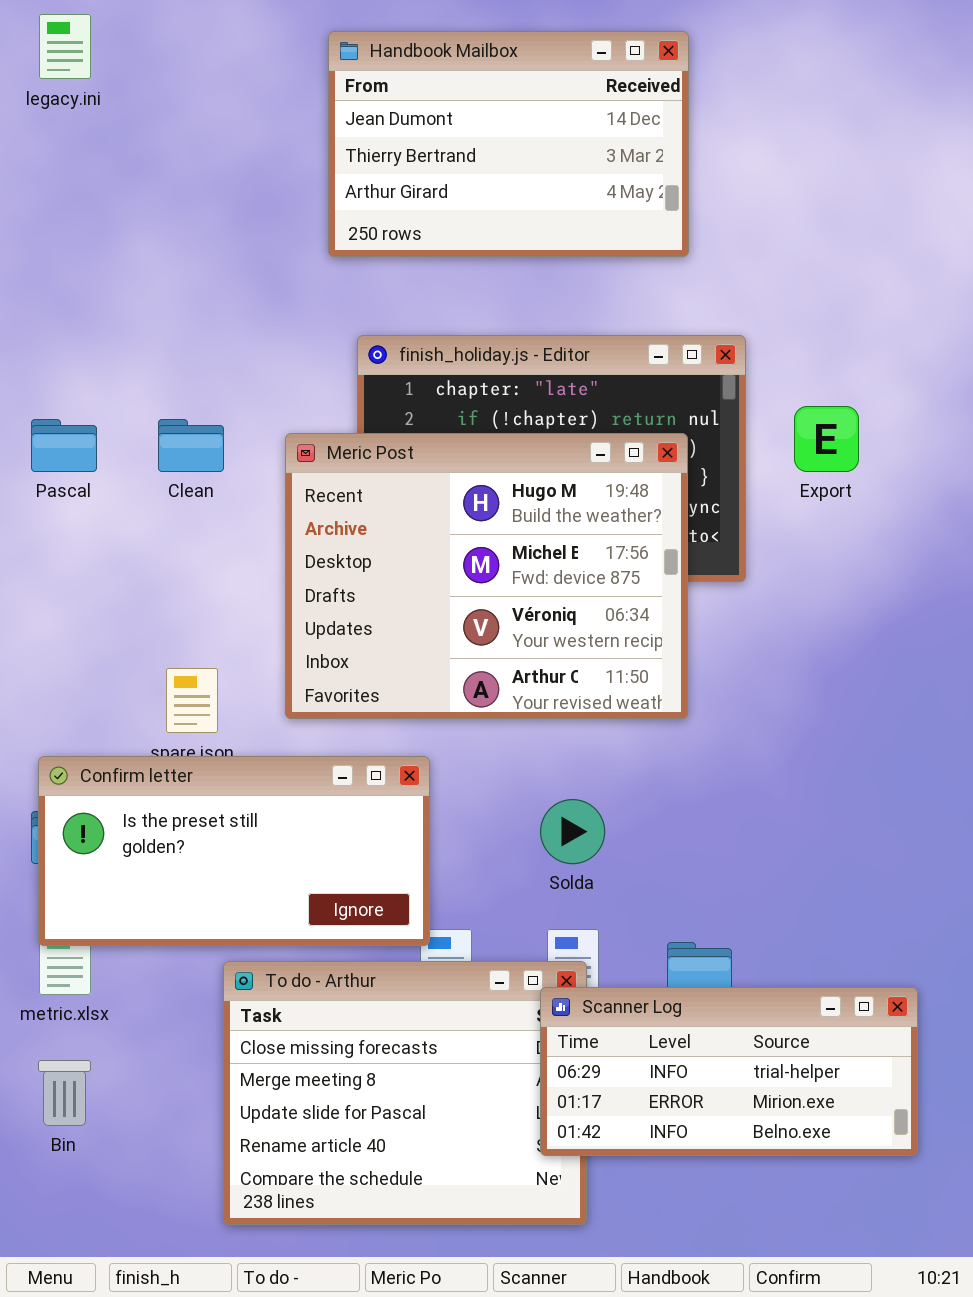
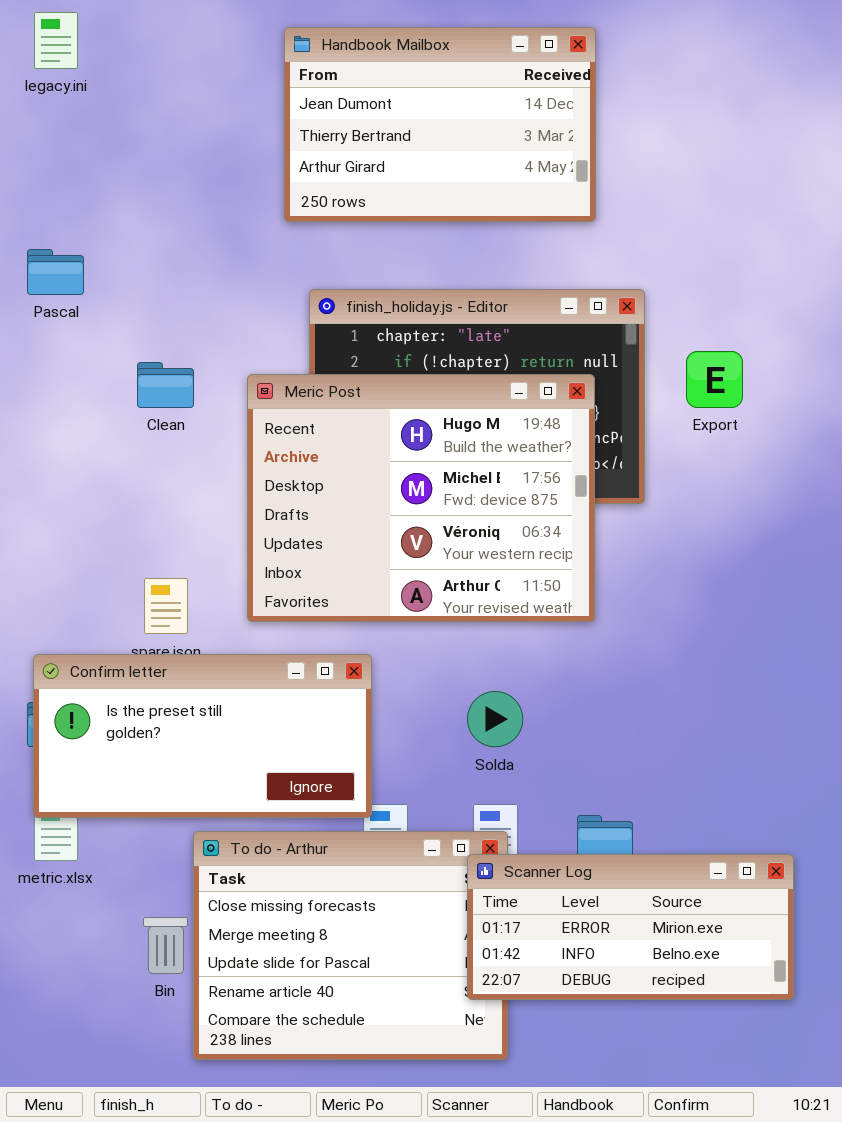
Pascal: [31,419,97,472] -> [27,249,84,295], moved
Scanner Log: [540,987,918,1156] -> [467,854,794,1000], scrolled down 1 row
Bin: [38,1060,91,1126] -> [143,917,188,974], moved

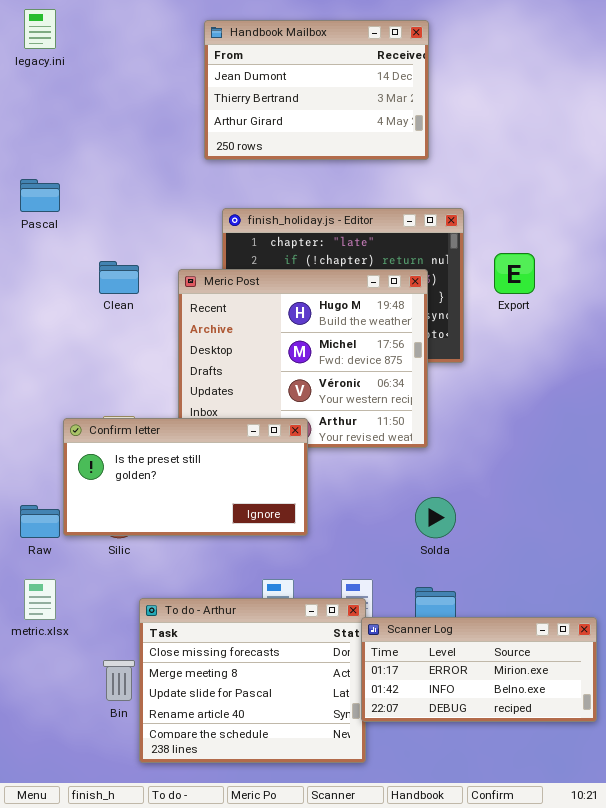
Confirm letter: [33,654,372,818] -> [63,418,308,536], moved
Solda: [467,691,523,747] -> [415,497,456,538], moved
Scanner Log: [467,854,794,1000] -> [361,617,597,722], moved

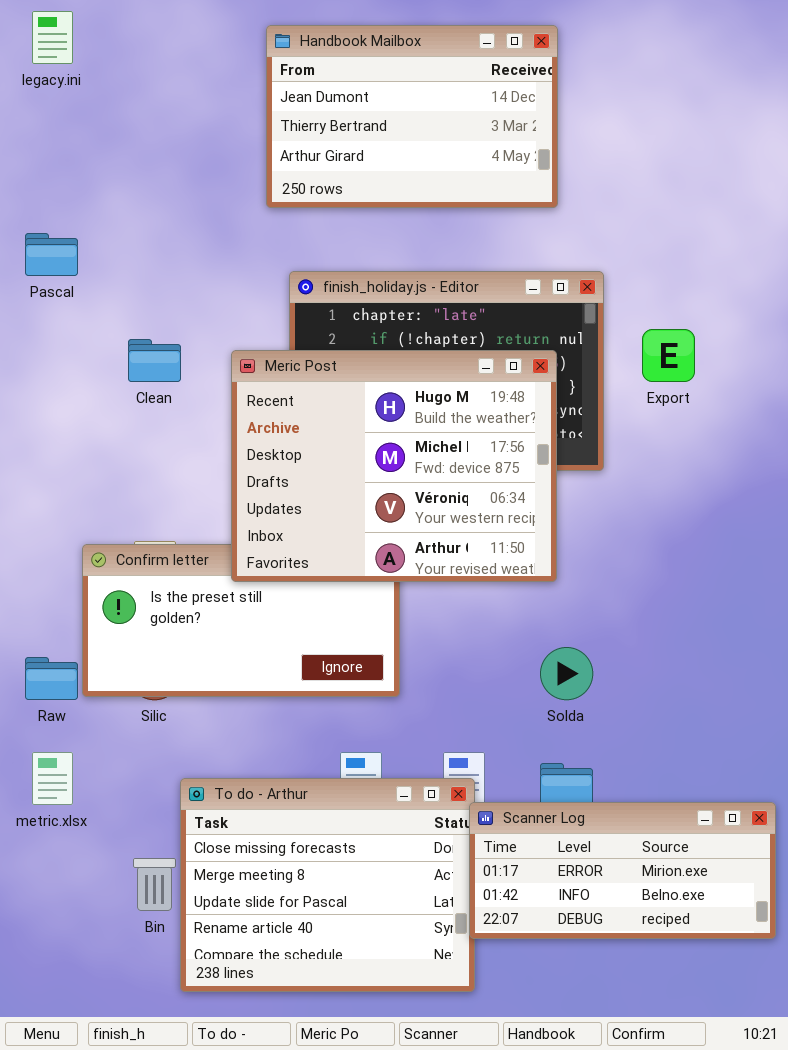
Meric Post: [178,269,428,448] -> [231,350,557,582], raised

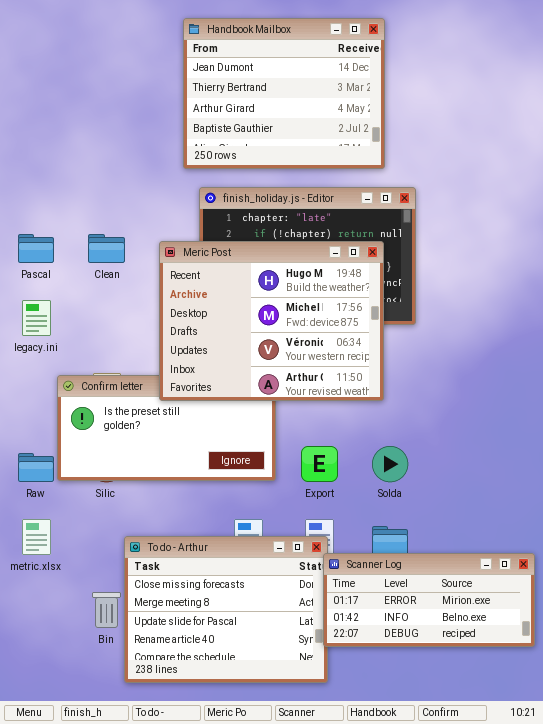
legacy.ini: [32,11,73,64] -> [22,300,51,336], moved
Handbook Mailbox: [266,25,558,208] -> [183,18,385,169], resized
Pascal: [25,233,78,276] -> [18,234,54,263], moved
Export: [642,329,695,382] -> [301,446,338,482], moved

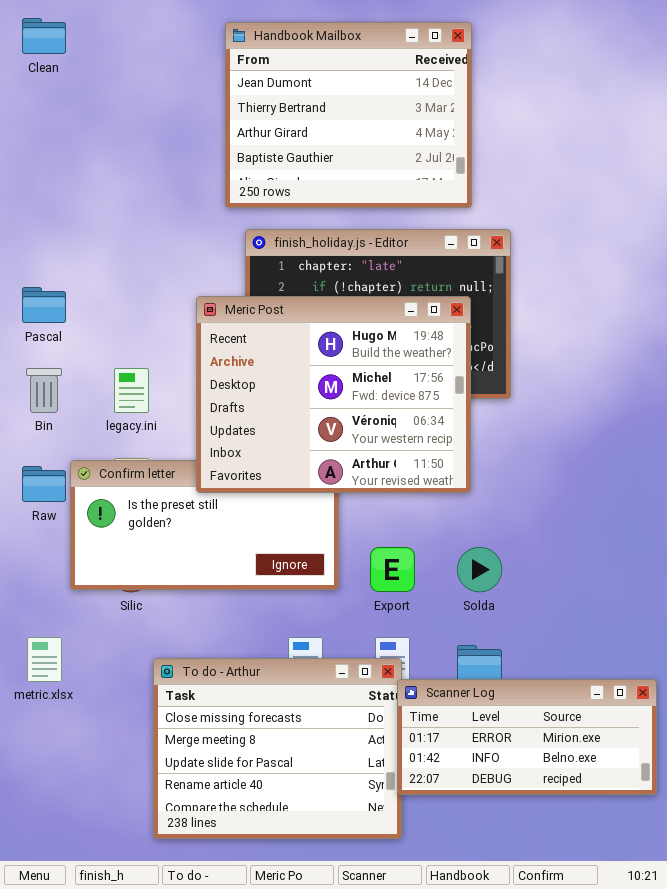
Clean: [88,234,125,263] -> [22,18,66,54], moved
legacy.ini: [22,300,51,336] -> [114,368,149,413], moved
Raw: [18,453,54,482] -> [22,466,66,502], moved
Bin: [92,592,121,628] -> [26,368,62,413], moved

